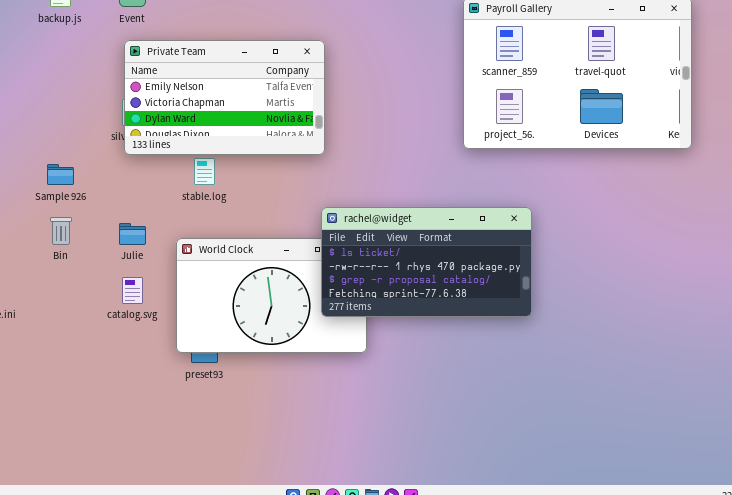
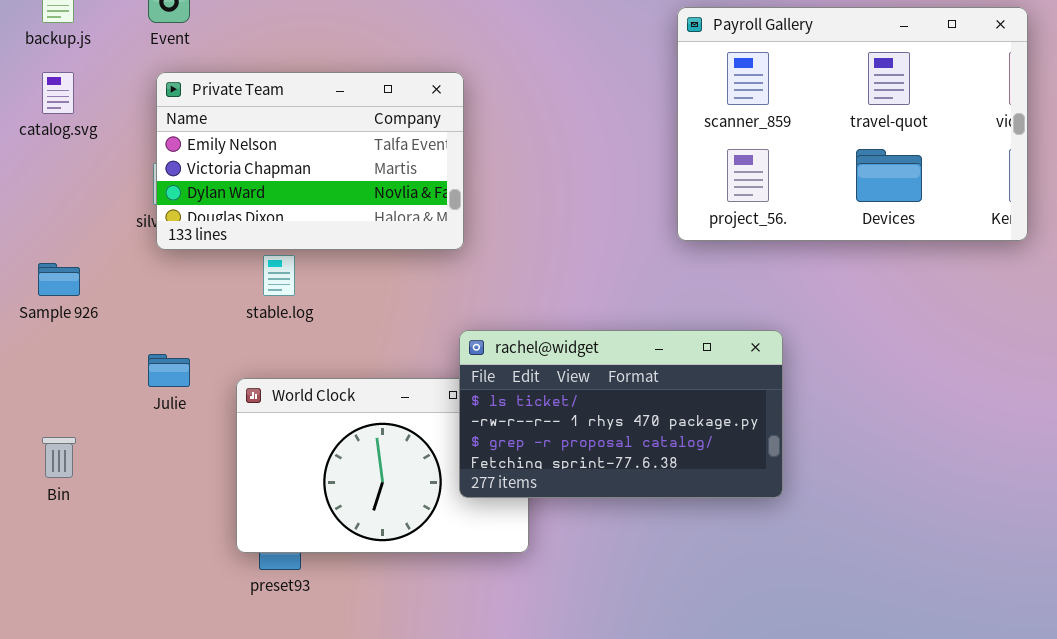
Bin: [50,217,72,245] -> [42,437,76,478], moved
catalog.svg: [122,277,143,304] -> [42,72,74,114], moved

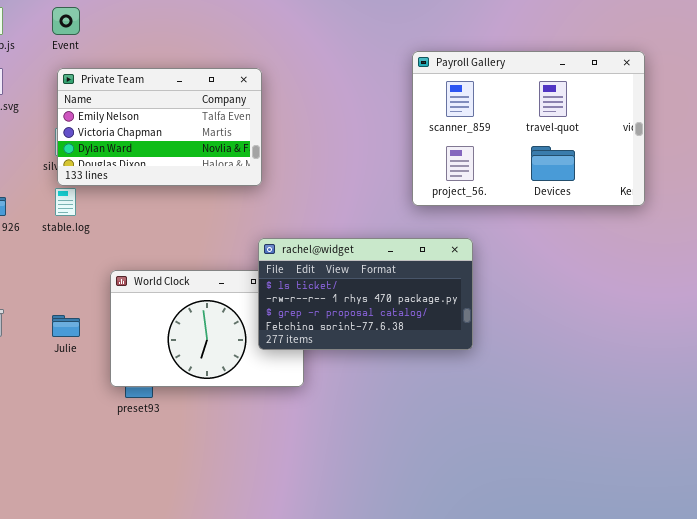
Payroll Gallery: [677,7,1028,241] -> [412,51,645,206], moved
stable.log: [263,255,295,296] -> [55,188,76,216], moved
Julie: [148,354,190,387] -> [52,315,80,337], moved

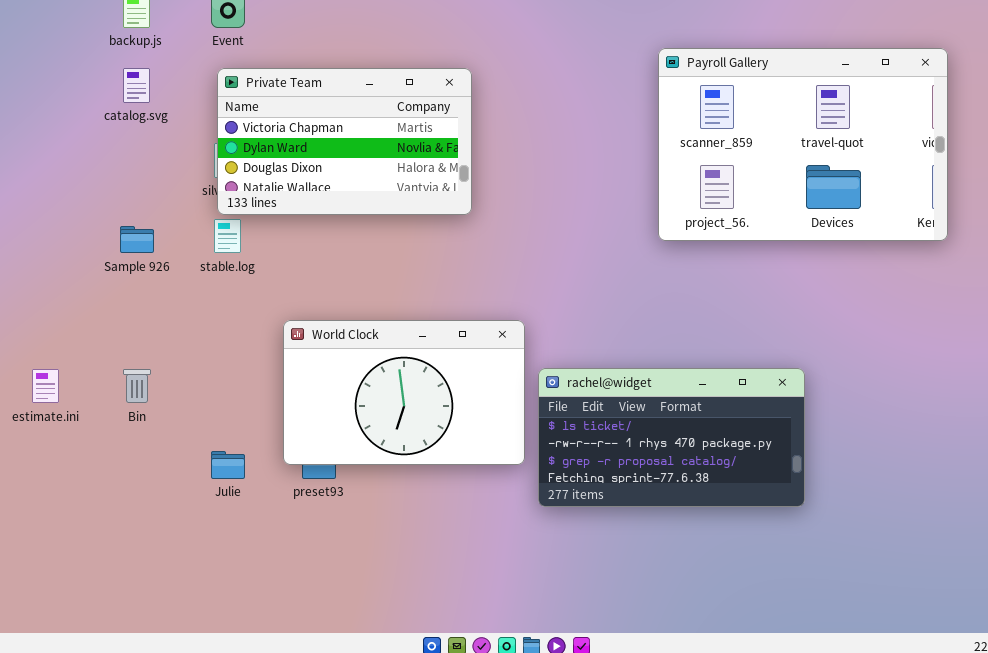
Private Team: [57,68,262,186] -> [217,68,472,215], scrolled down 1 row
rachel@widget: [258,238,473,350] -> [538,368,805,507], moved
Julie: [52,315,80,337] -> [211,451,245,479], moved

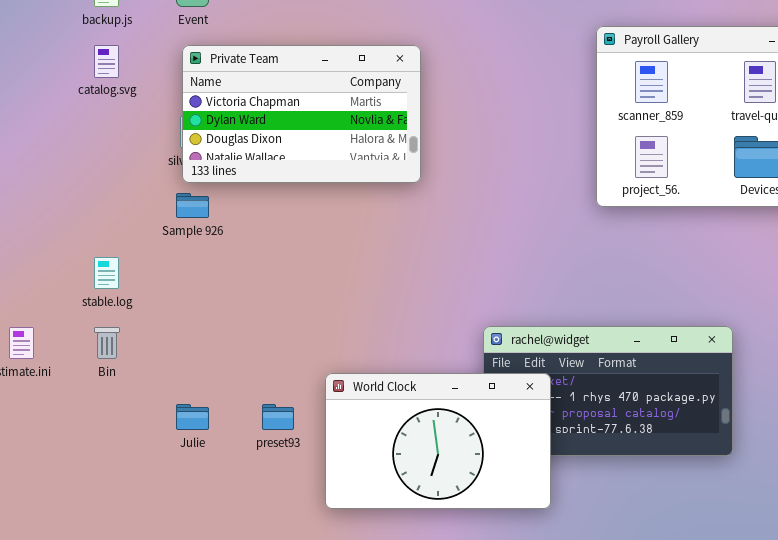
stable.log: [214,219,241,253] -> [94,257,119,289], moved
Sample 926: [120,226,154,253] -> [176,193,209,218], moved
World Clock: [283,320,525,465] -> [325,373,551,509], moved

